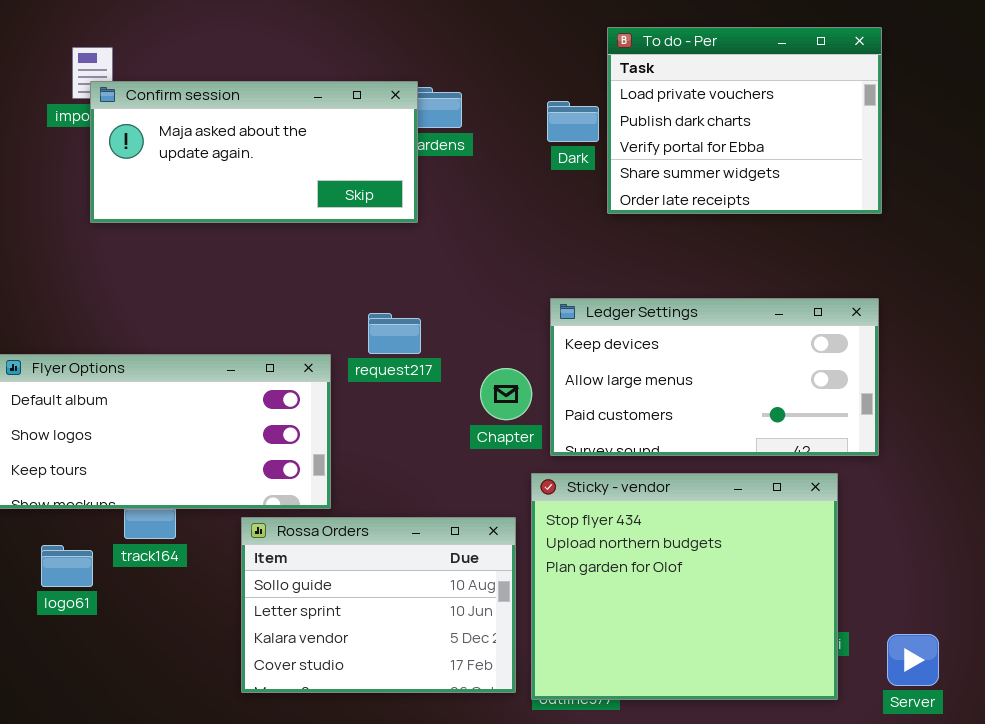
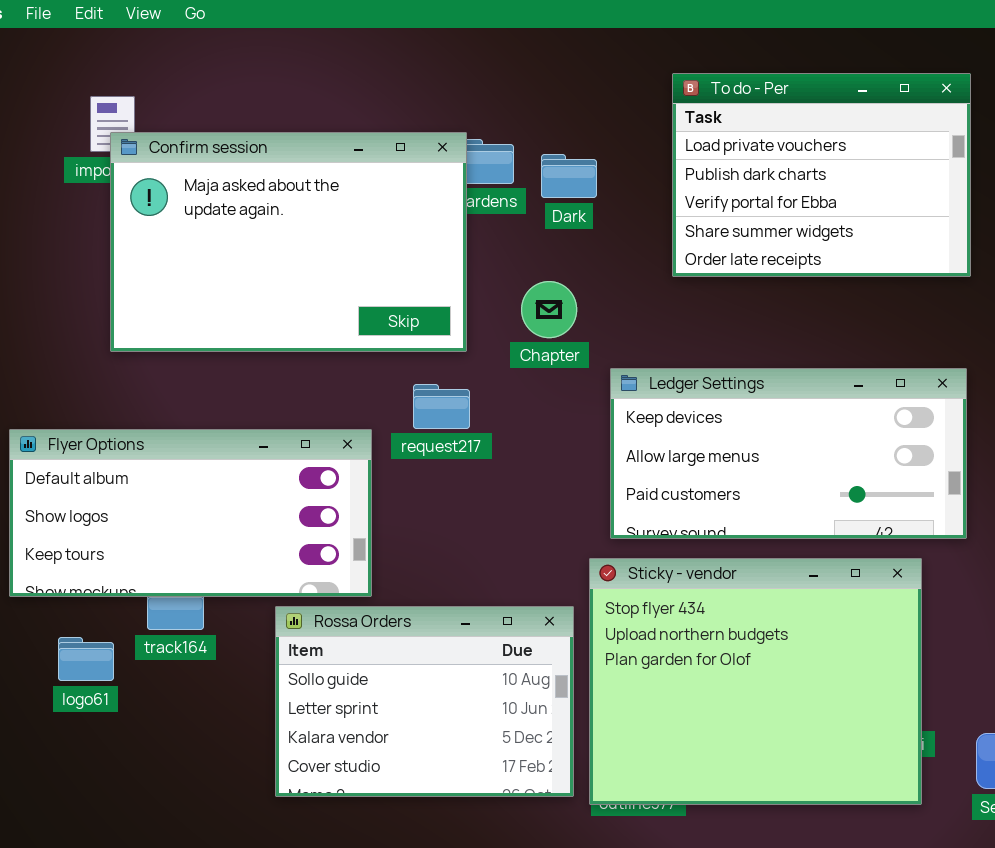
Confirm session: [90,81,418,223] -> [110,132,467,352], resized
Dark: [547,101,599,142] -> [541,154,597,198], moved
Chapter: [480,368,532,420] -> [521,281,577,338], moved

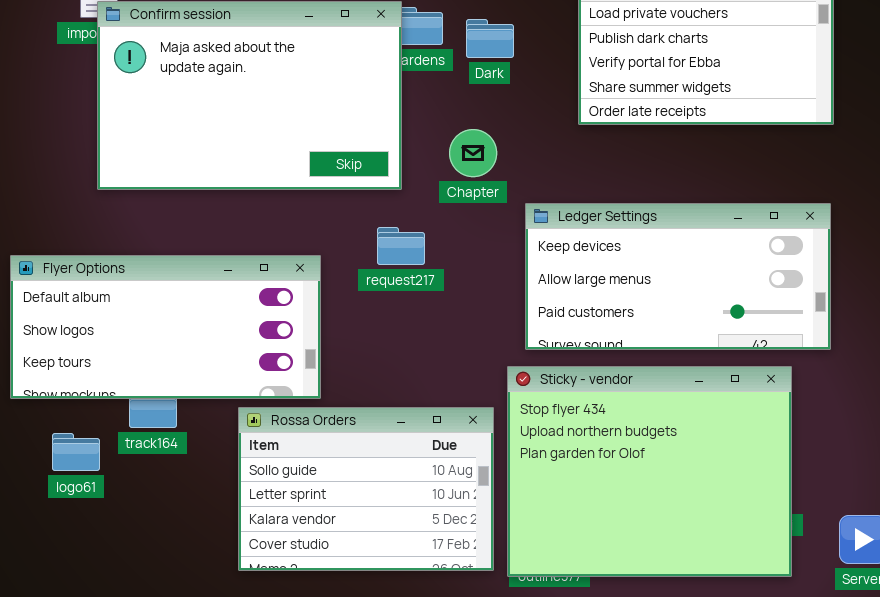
request217: [413,384,470,429] -> [377,227,425,265], moved

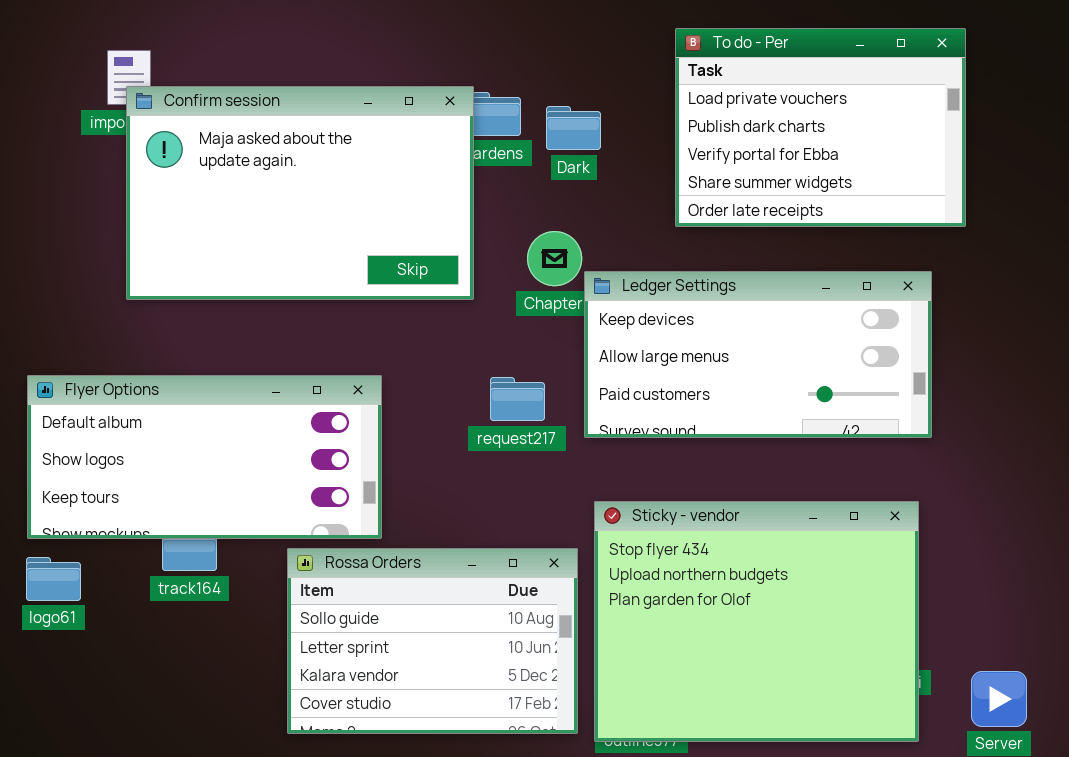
Ledger Settings: [525,203,831,350] -> [584,271,932,438], moved
request217: [377,227,425,265] -> [490,377,545,421], moved
logo61: [52,433,100,471] -> [26,557,81,601], moved

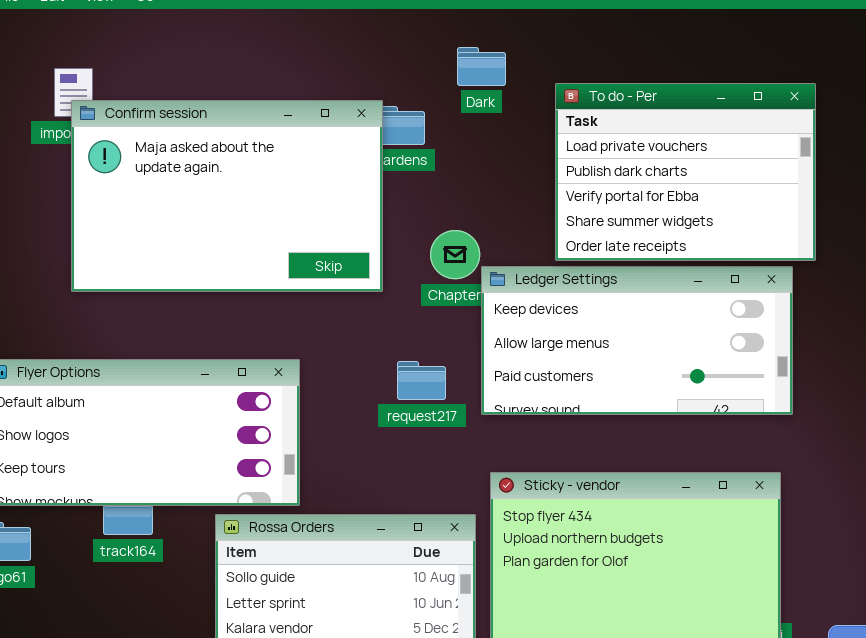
To do - Per: [675,28,966,227] -> [555,83,816,261], moved
Dark: [546,106,601,150] -> [457,47,506,86], moved

